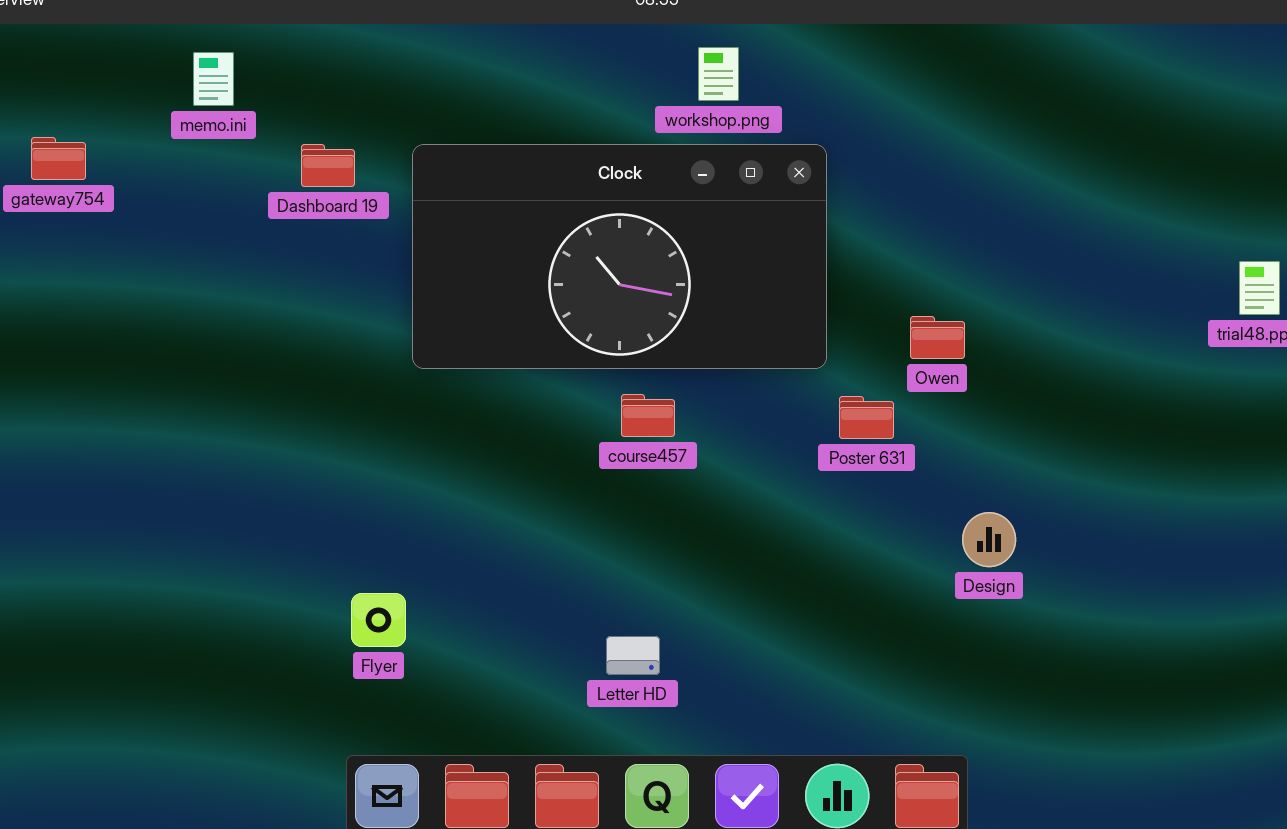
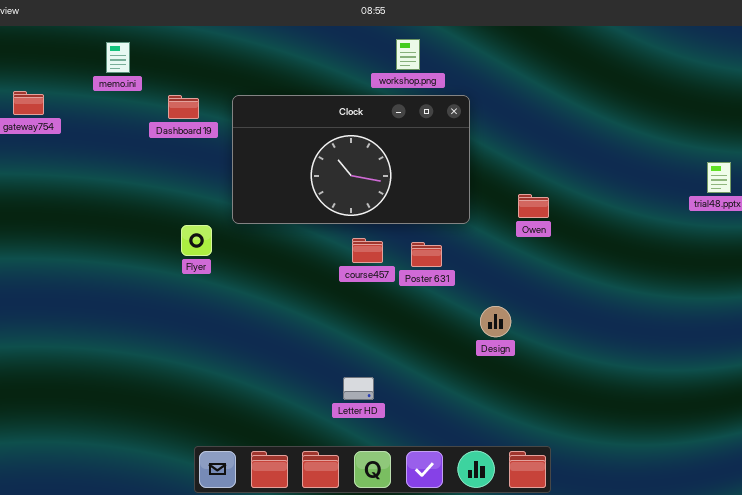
Poster 631: [839,396,894,439] -> [411,242,442,267], moved
Design: [962,512,1016,567] -> [480,306,511,337], moved
Flyer: [351,593,406,647] -> [181,225,212,256], moved

